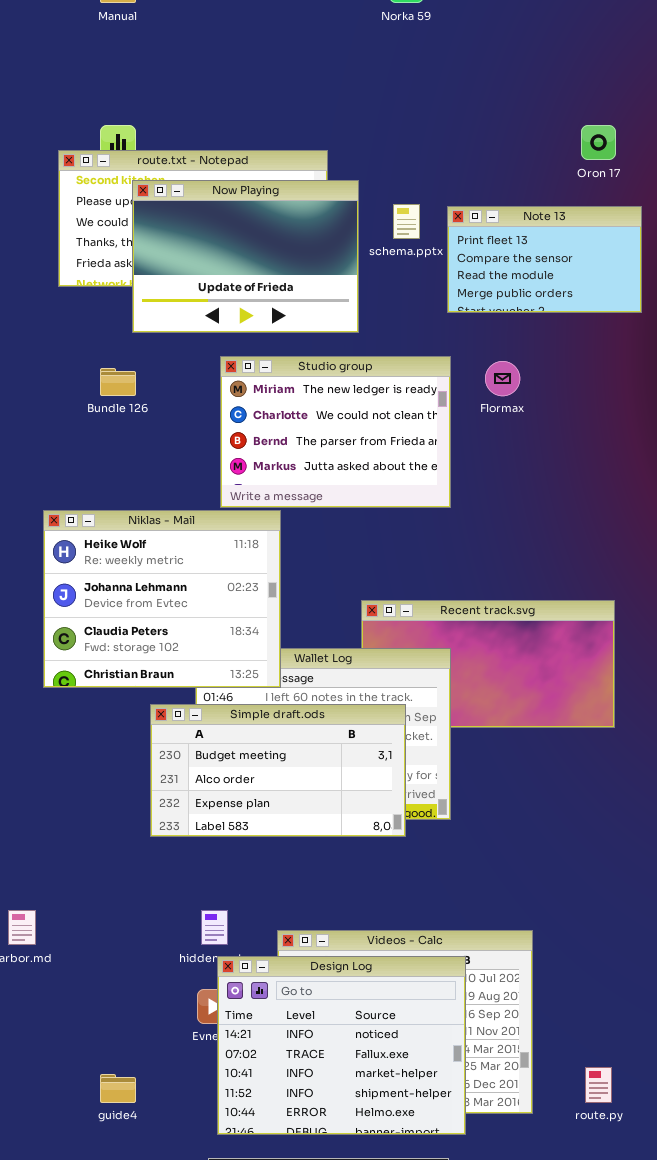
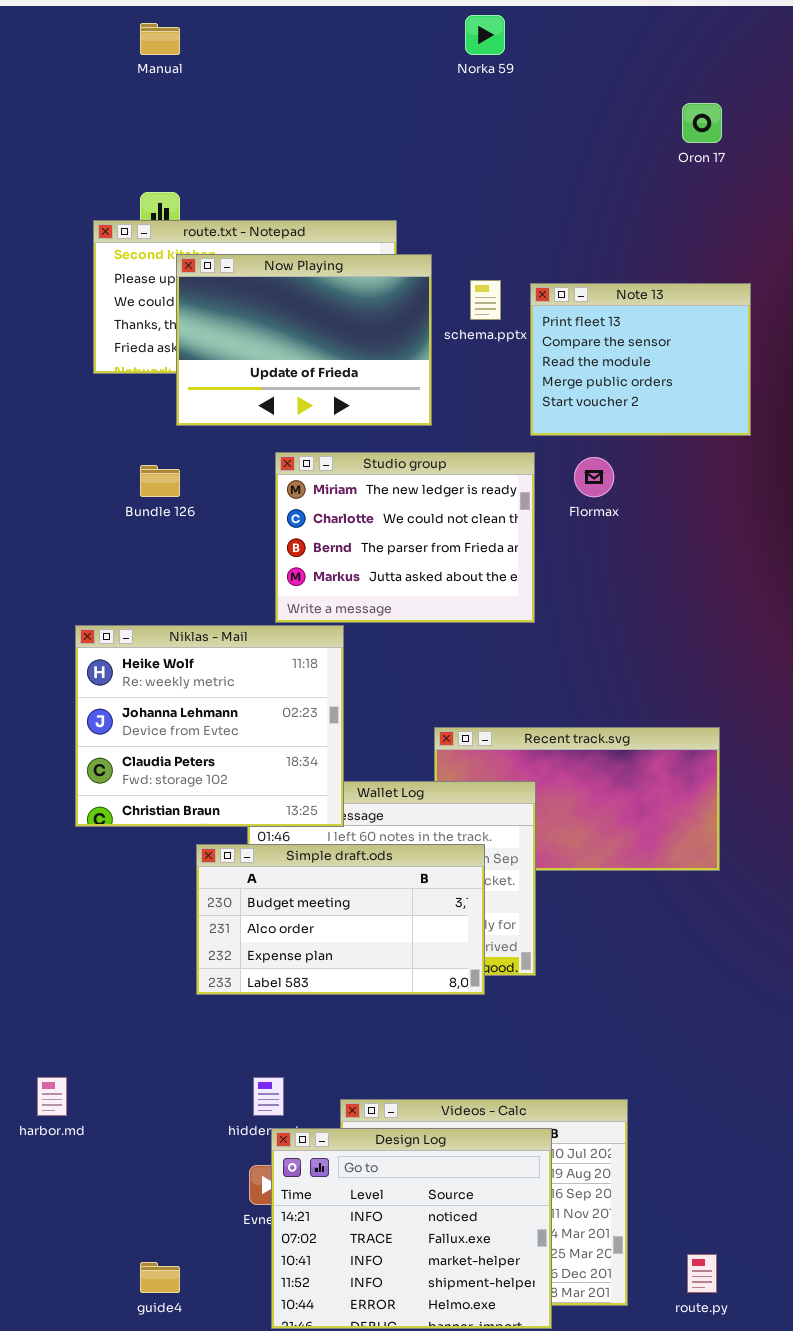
Oron 17: [581,125,616,160] -> [682,103,722,143], moved
Note 13: [447,206,642,313] -> [530,283,751,436], resized

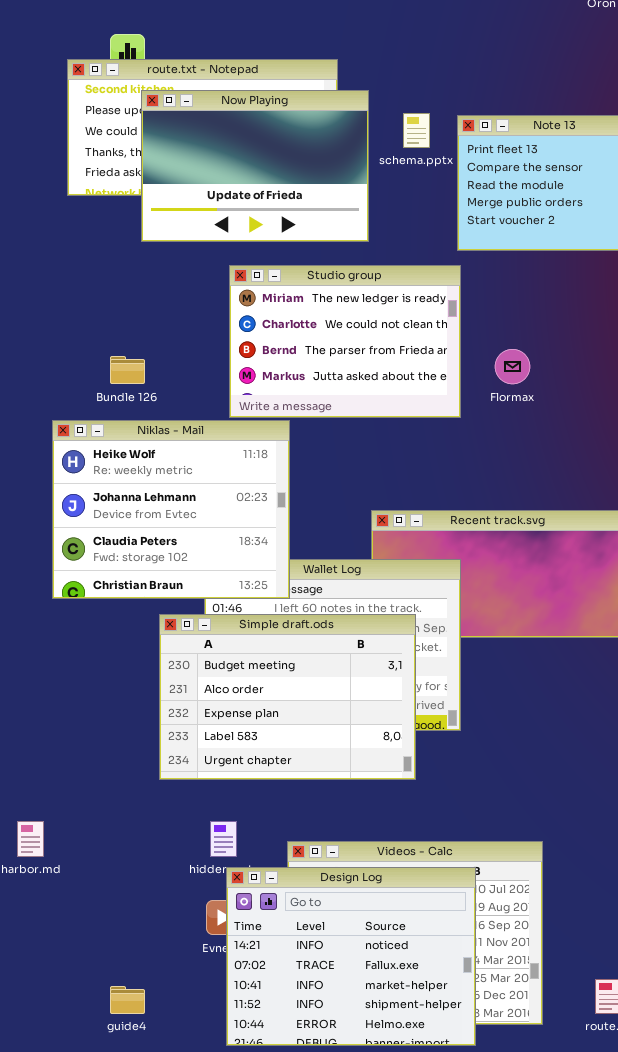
Flormax: [574,457,614,497] -> [495,349,530,384], moved
Bundle 126: [140,465,180,497] -> [110,356,145,384], moved
Simple draft.ods: [196,844,485,995] -> [159,614,416,780], resized

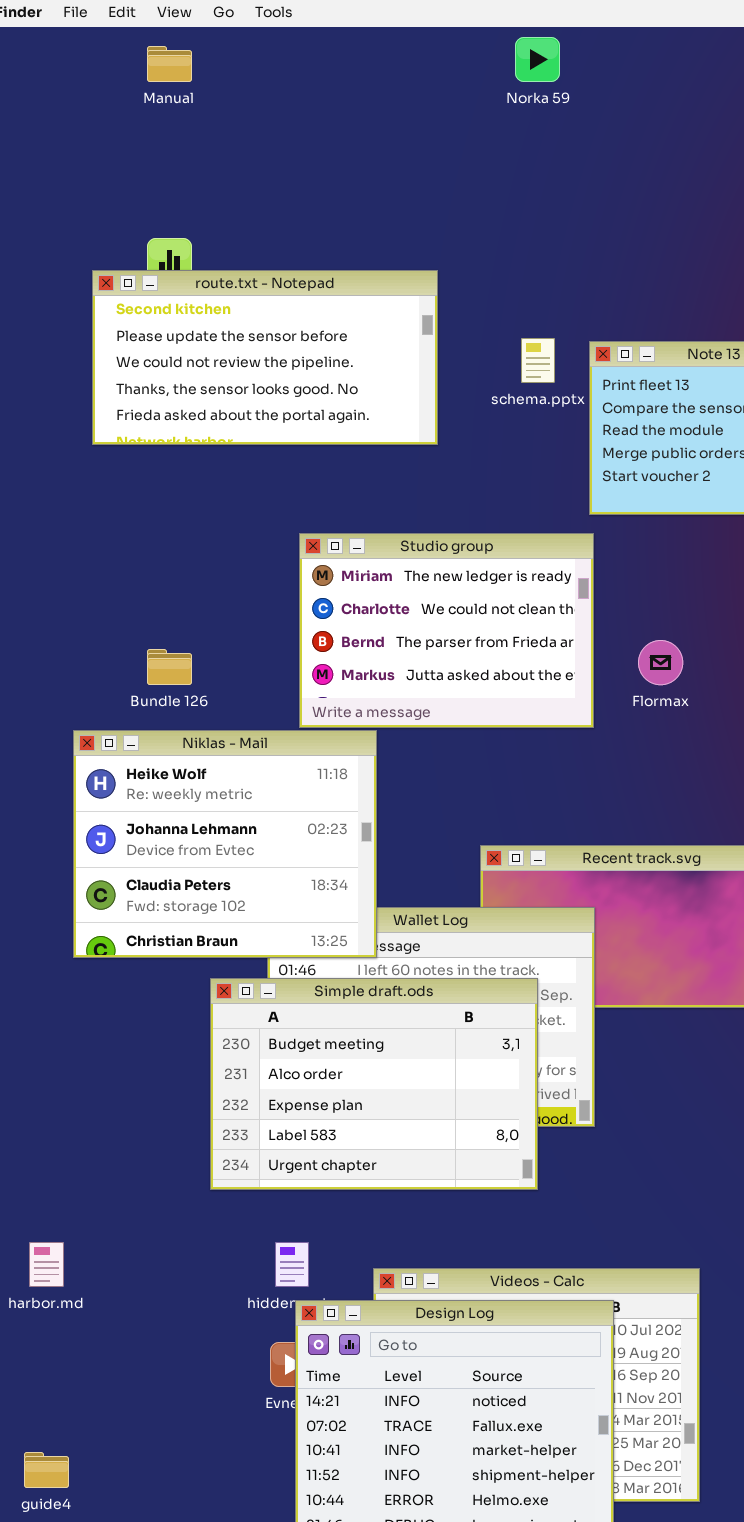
Now Playing: [141,90,369,242] -> none, closed
guide4: [110,986,145,1014] -> [24,1452,69,1488], moved

